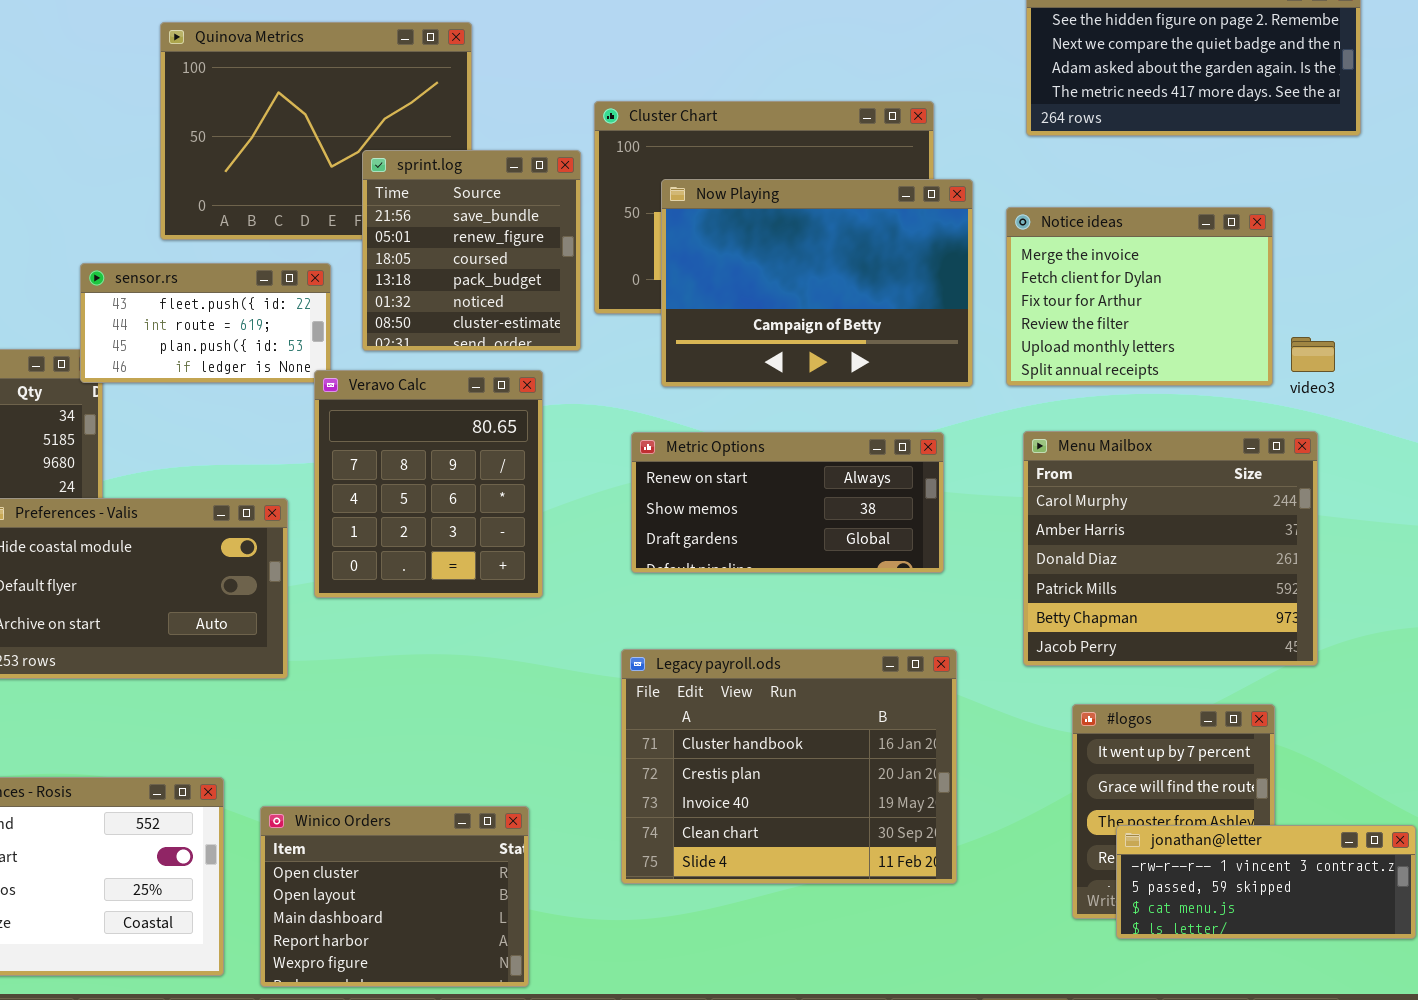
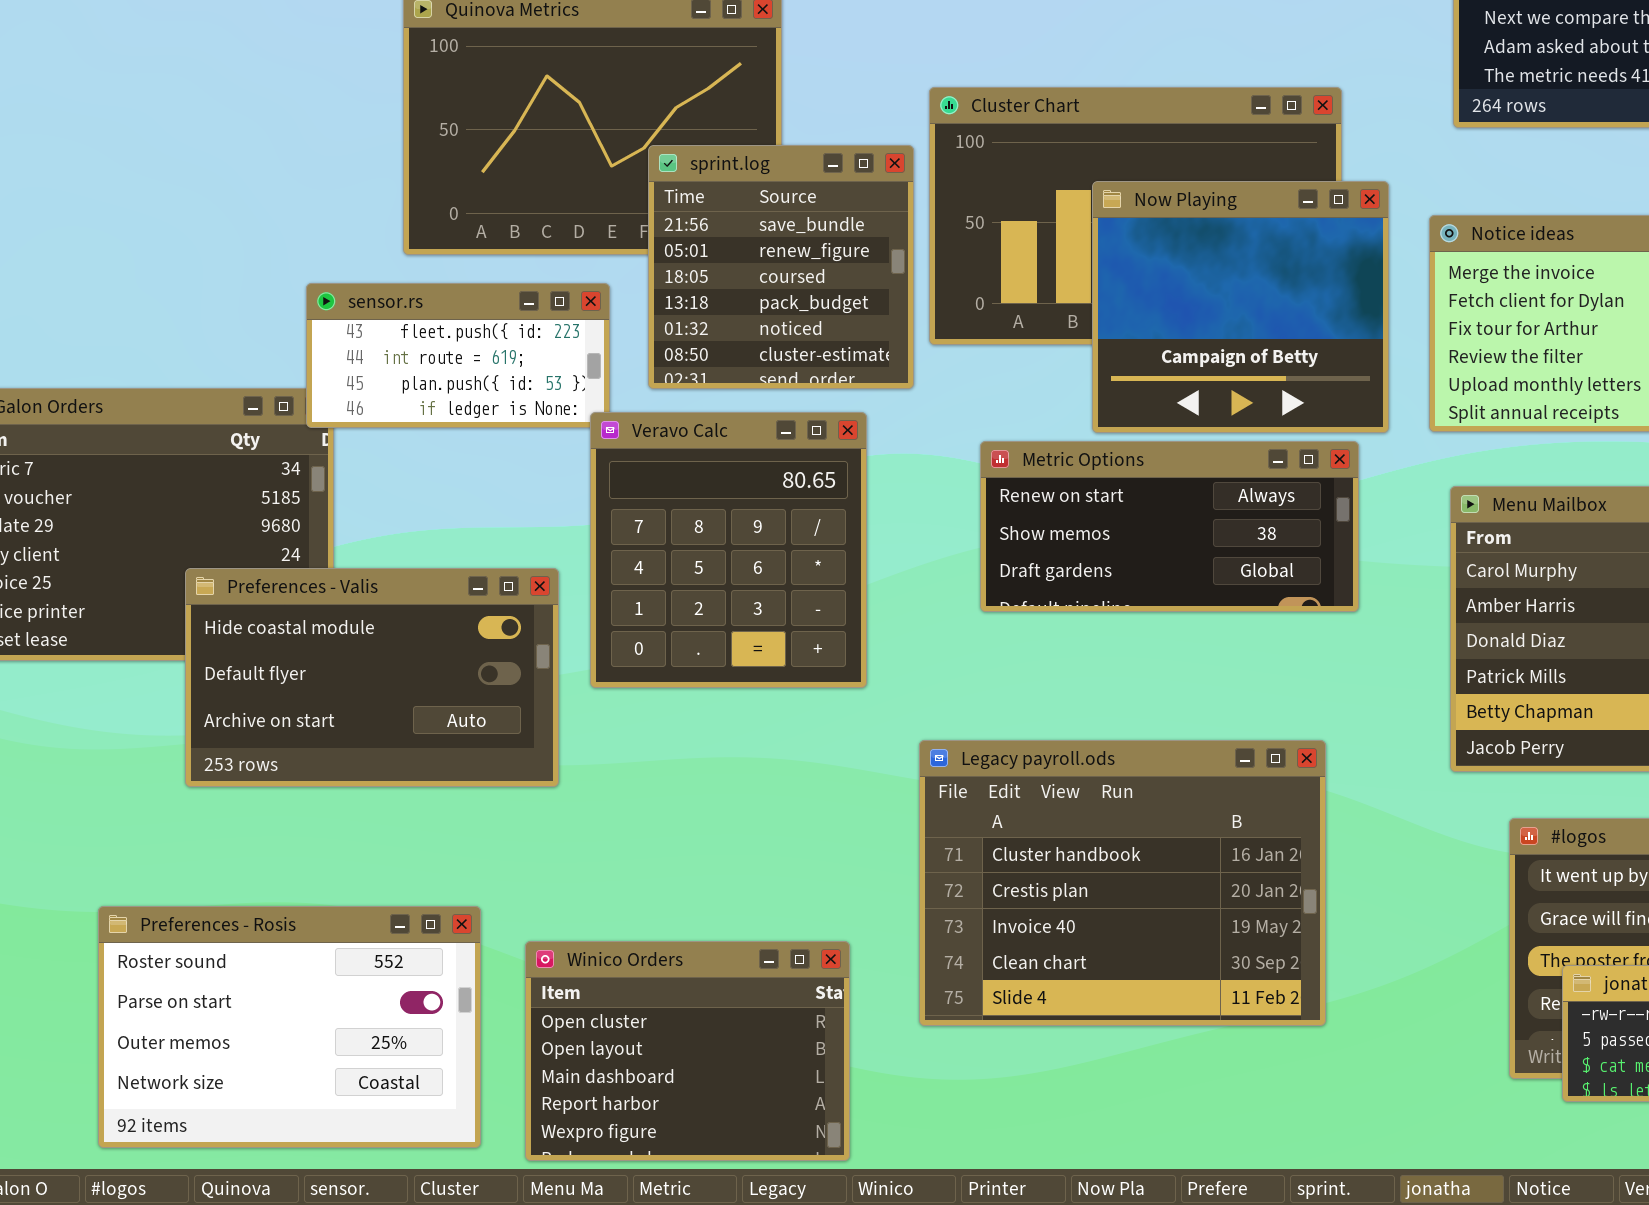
Now Playing: [661,179,973,387] -> [1092,181,1389,433], resized
Metric Options: [631,432,944,573] -> [980,441,1359,612], moved
Legacy payroll.ods: [621,649,957,884] -> [919,740,1326,1026], moved

